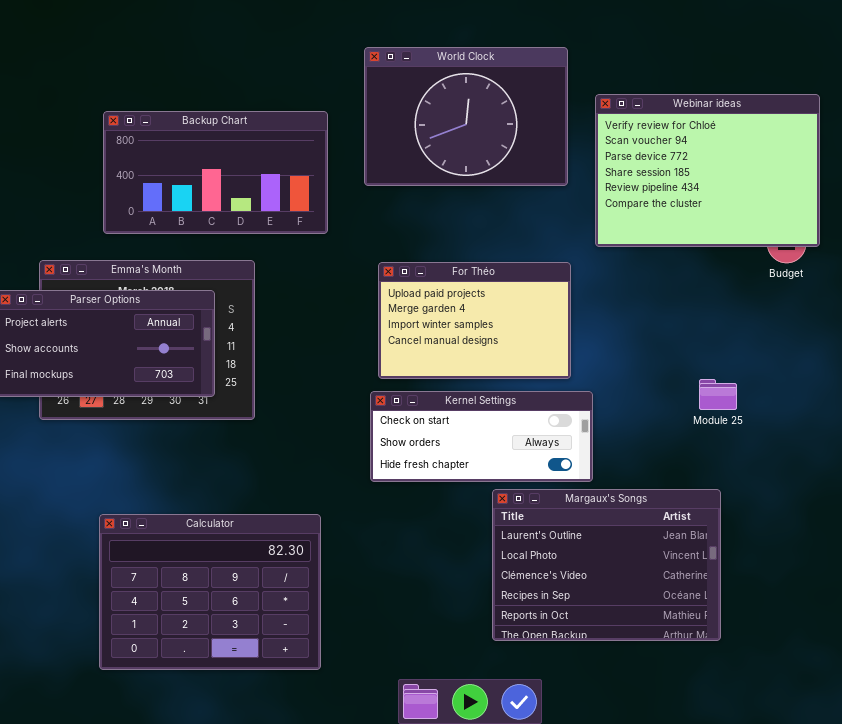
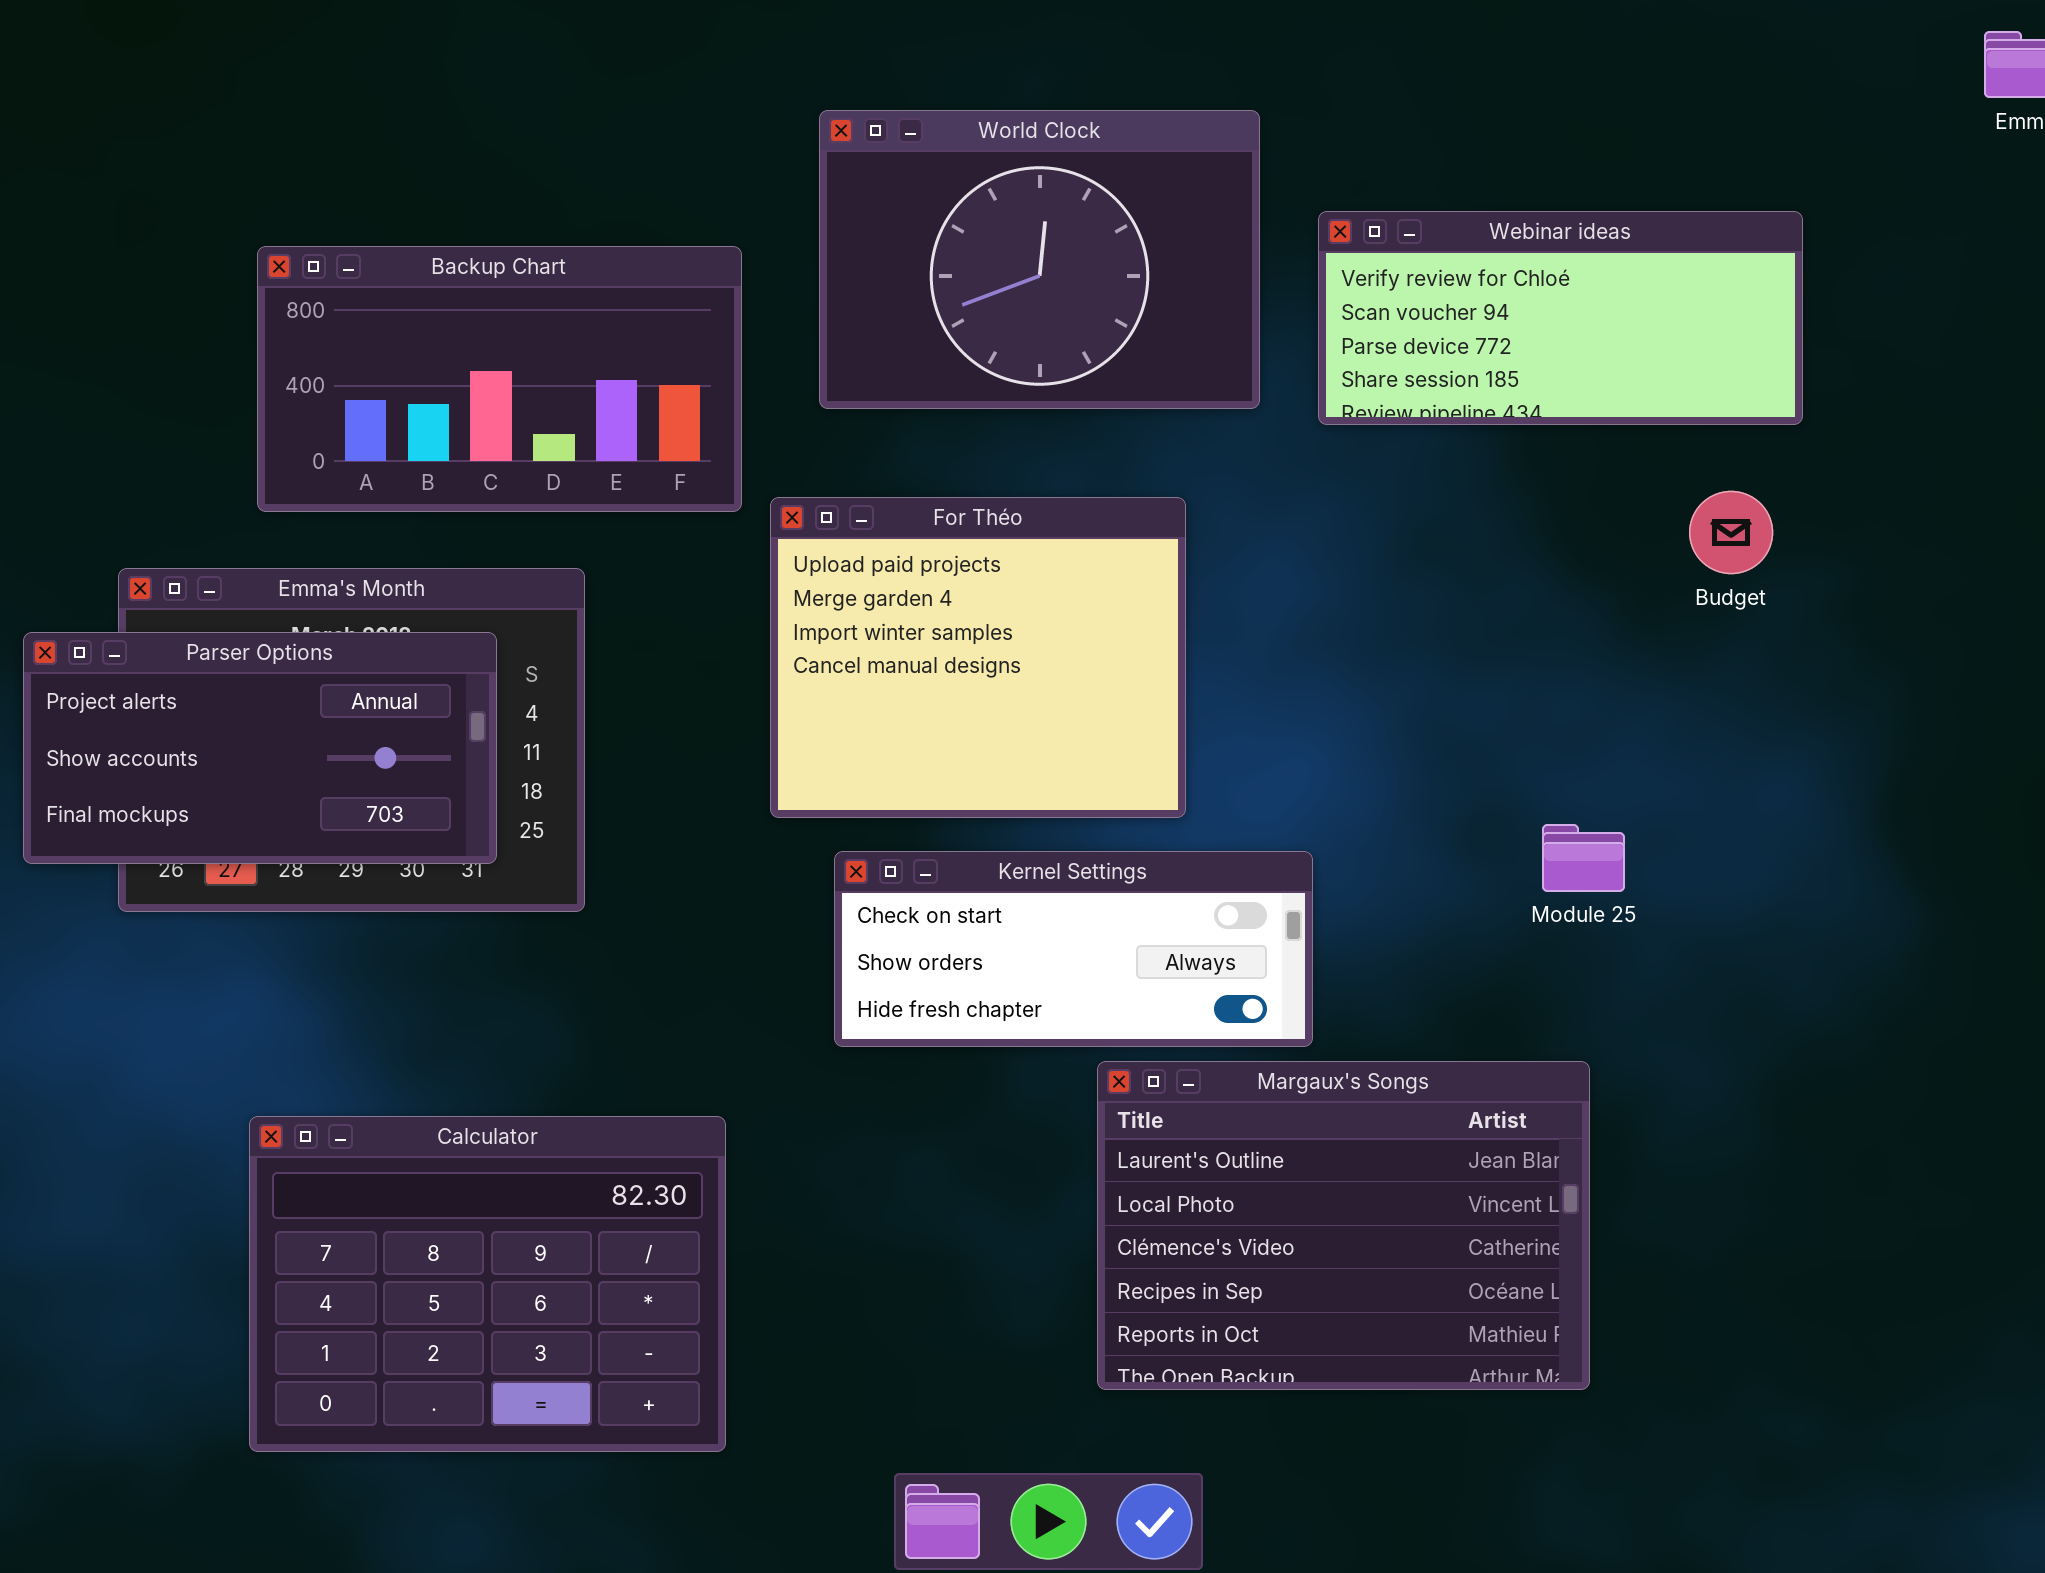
Webinar ideas: [595,94,820,247] -> [1318,211,1803,425], resized
For Théo: [378,262,571,379] -> [770,497,1186,818], moved, resized

